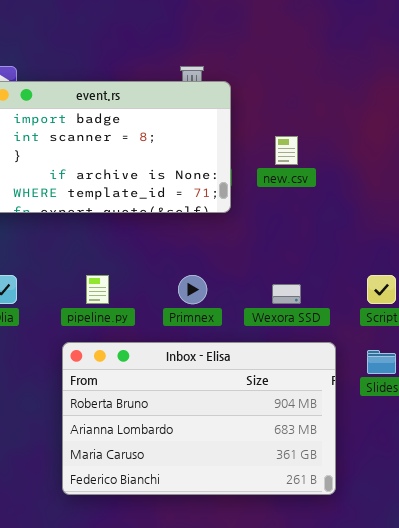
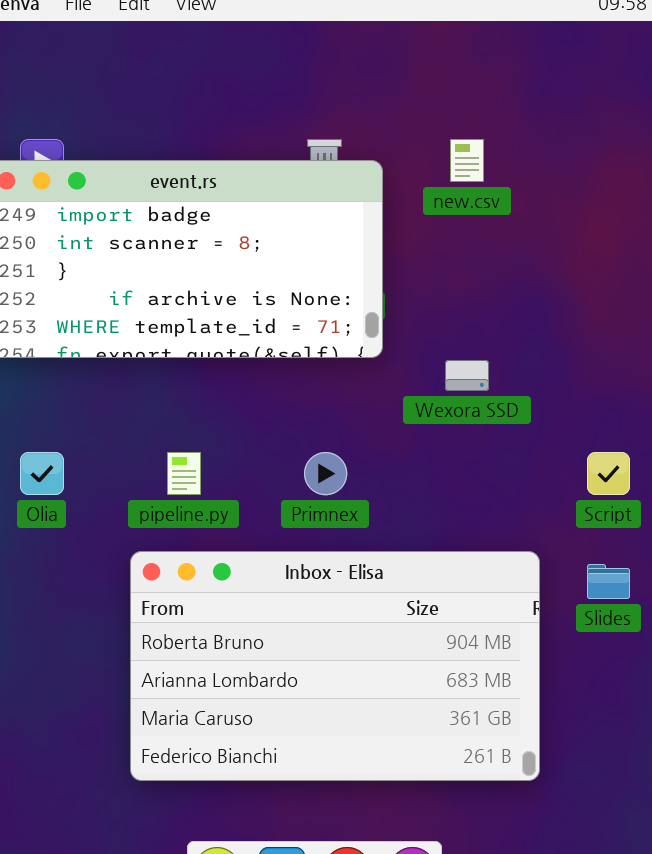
new.csv: [275,136,298,165] -> [450,139,484,182], moved
Wexora SSD: [272,284,301,304] -> [445,360,489,391], moved

